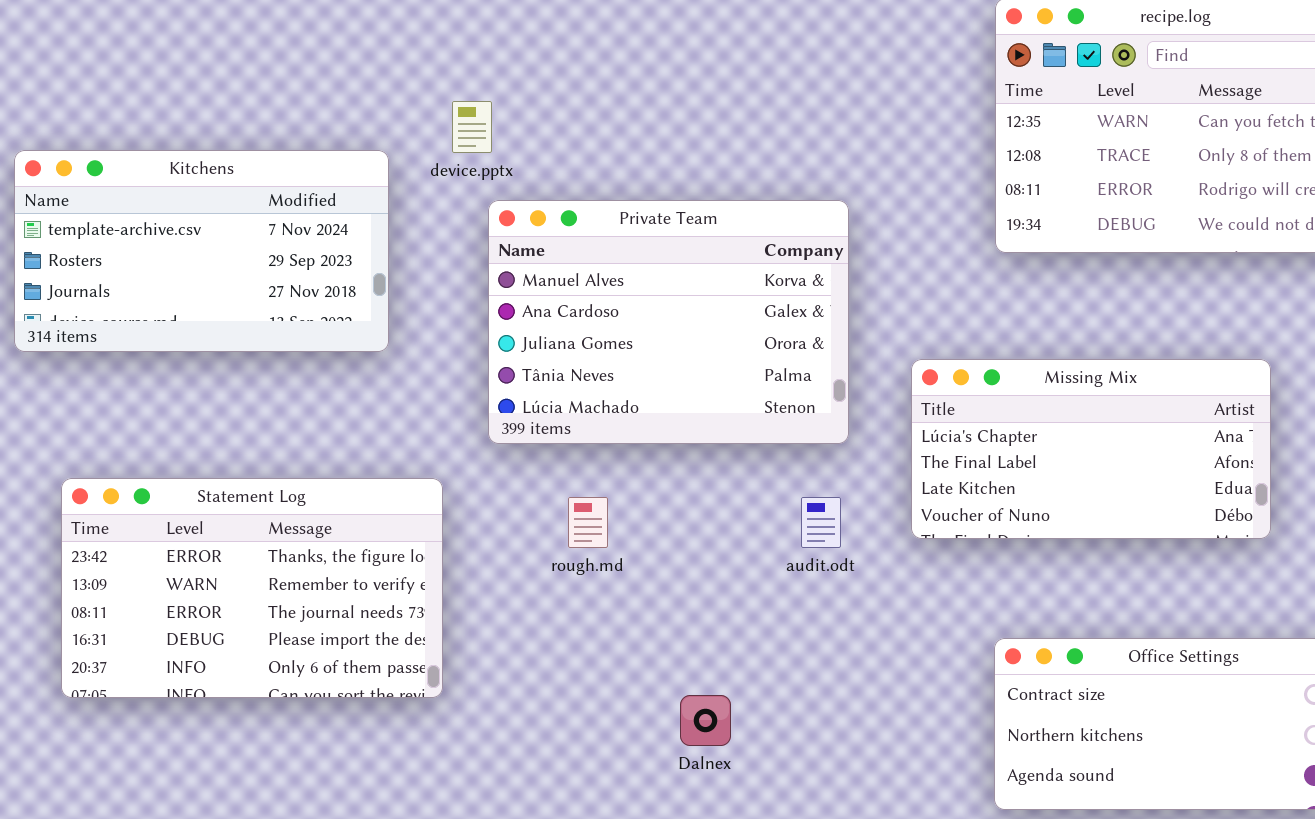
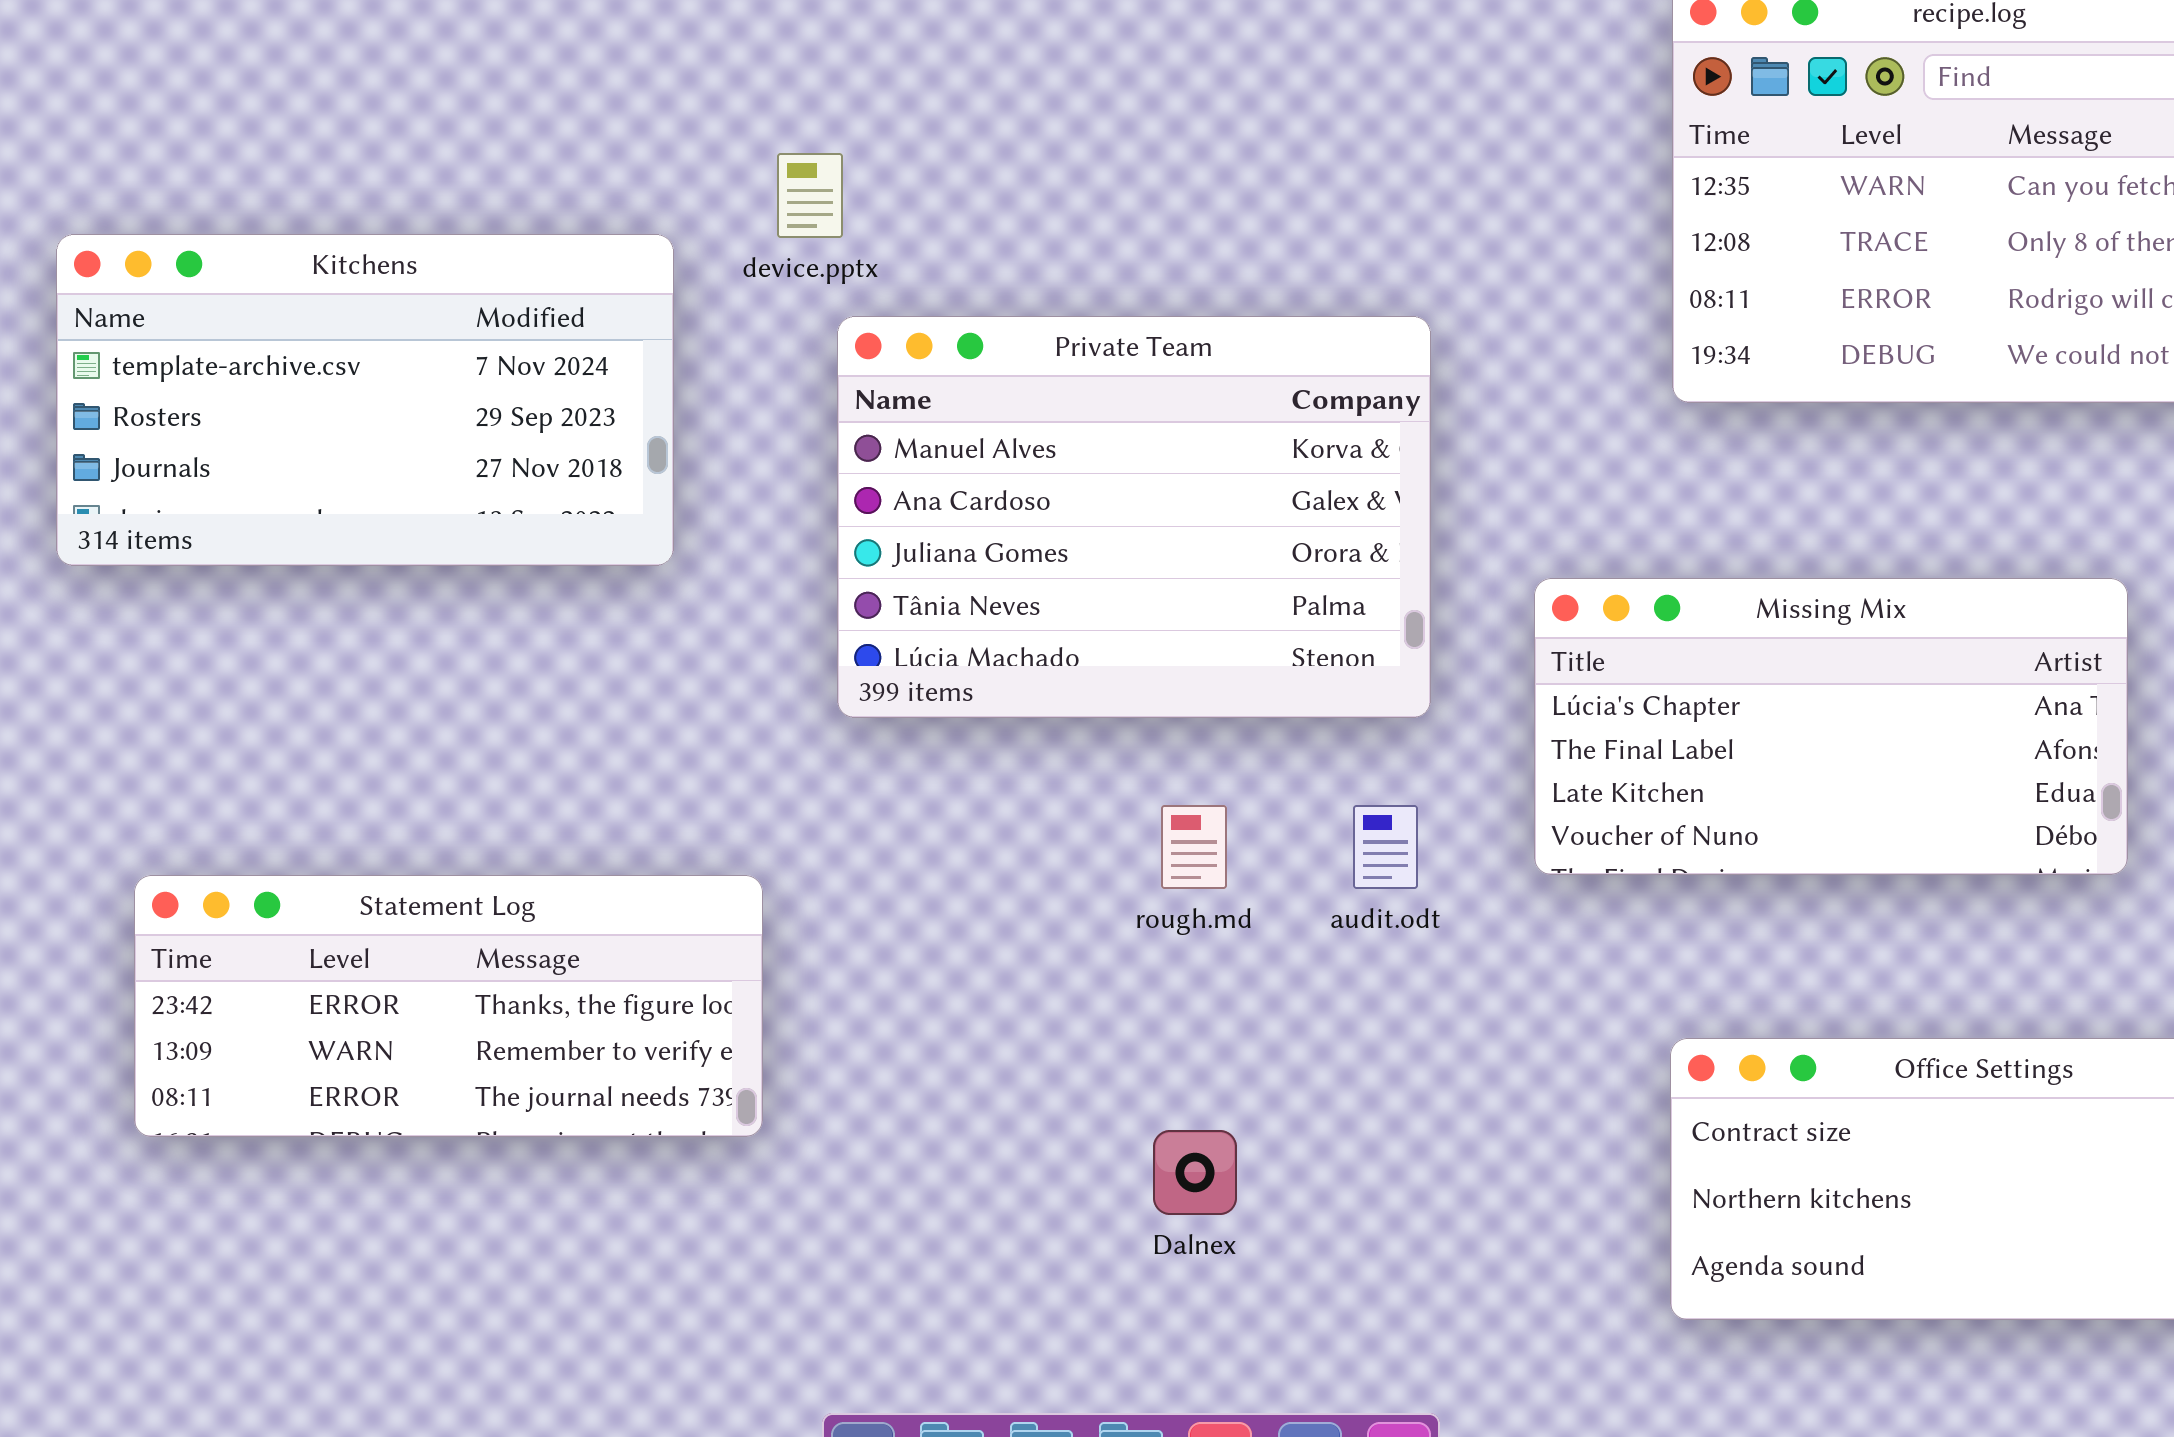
Statement Log: [61,478,443,698] -> [134,875,763,1137], resized
rough.md: [568,497,608,548] -> [1161,805,1227,889], moved

